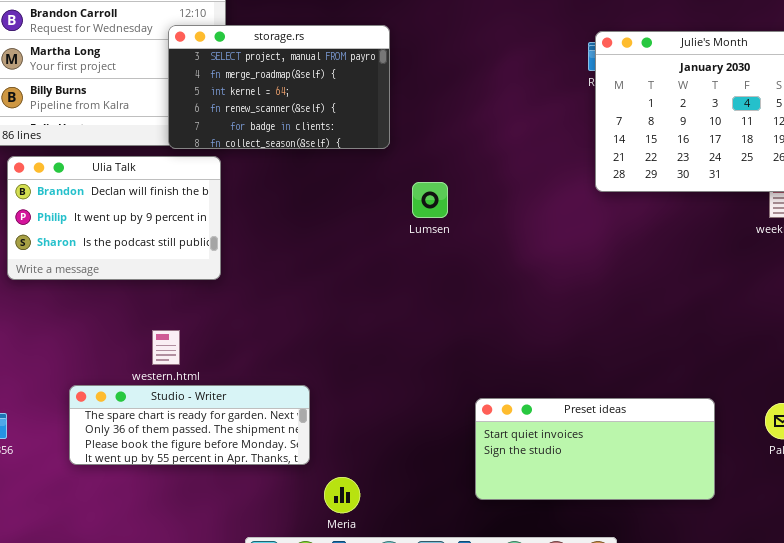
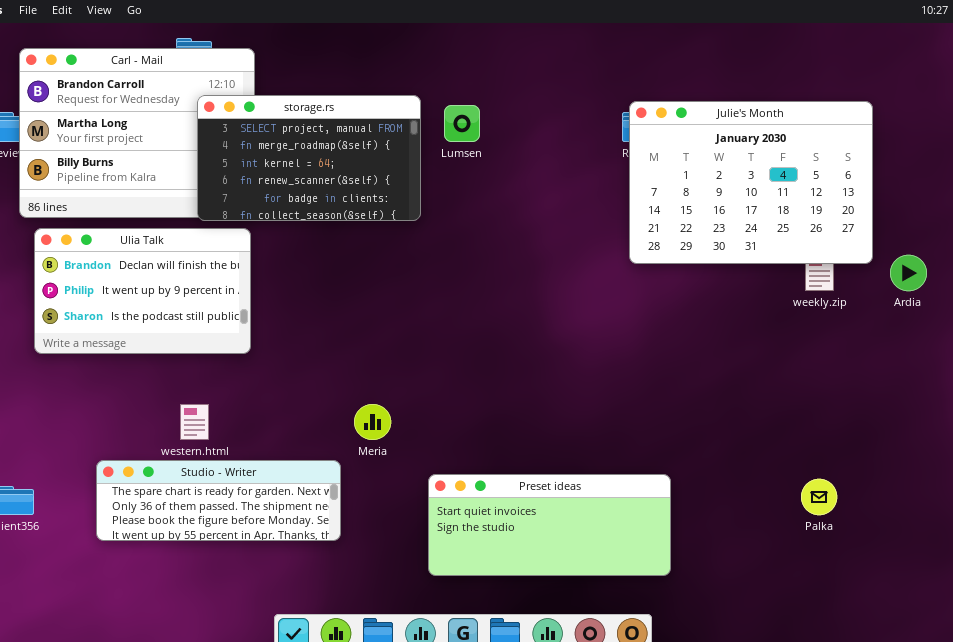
Lumsen: [412,182,448,218] -> [444,105,480,142], moved
Preset ideas: [475,398,715,500] -> [428,474,671,576], moved
Meria: [324,477,360,513] -> [354,404,391,440], moved

